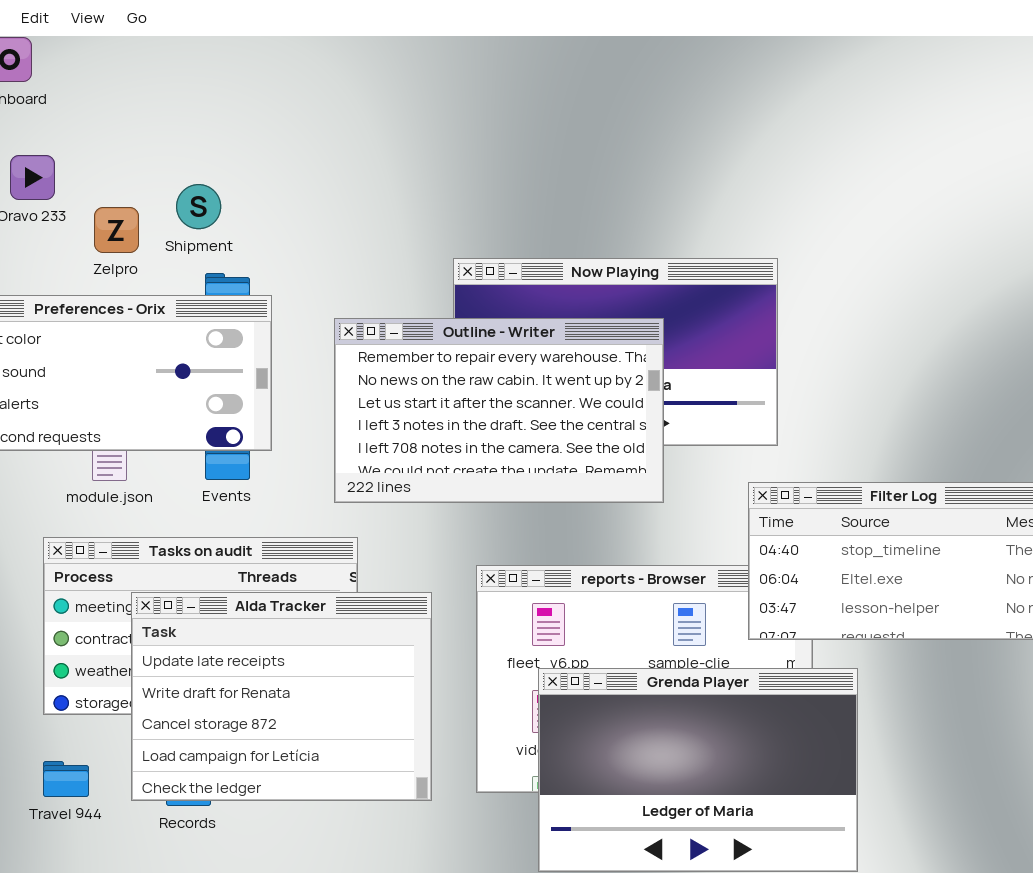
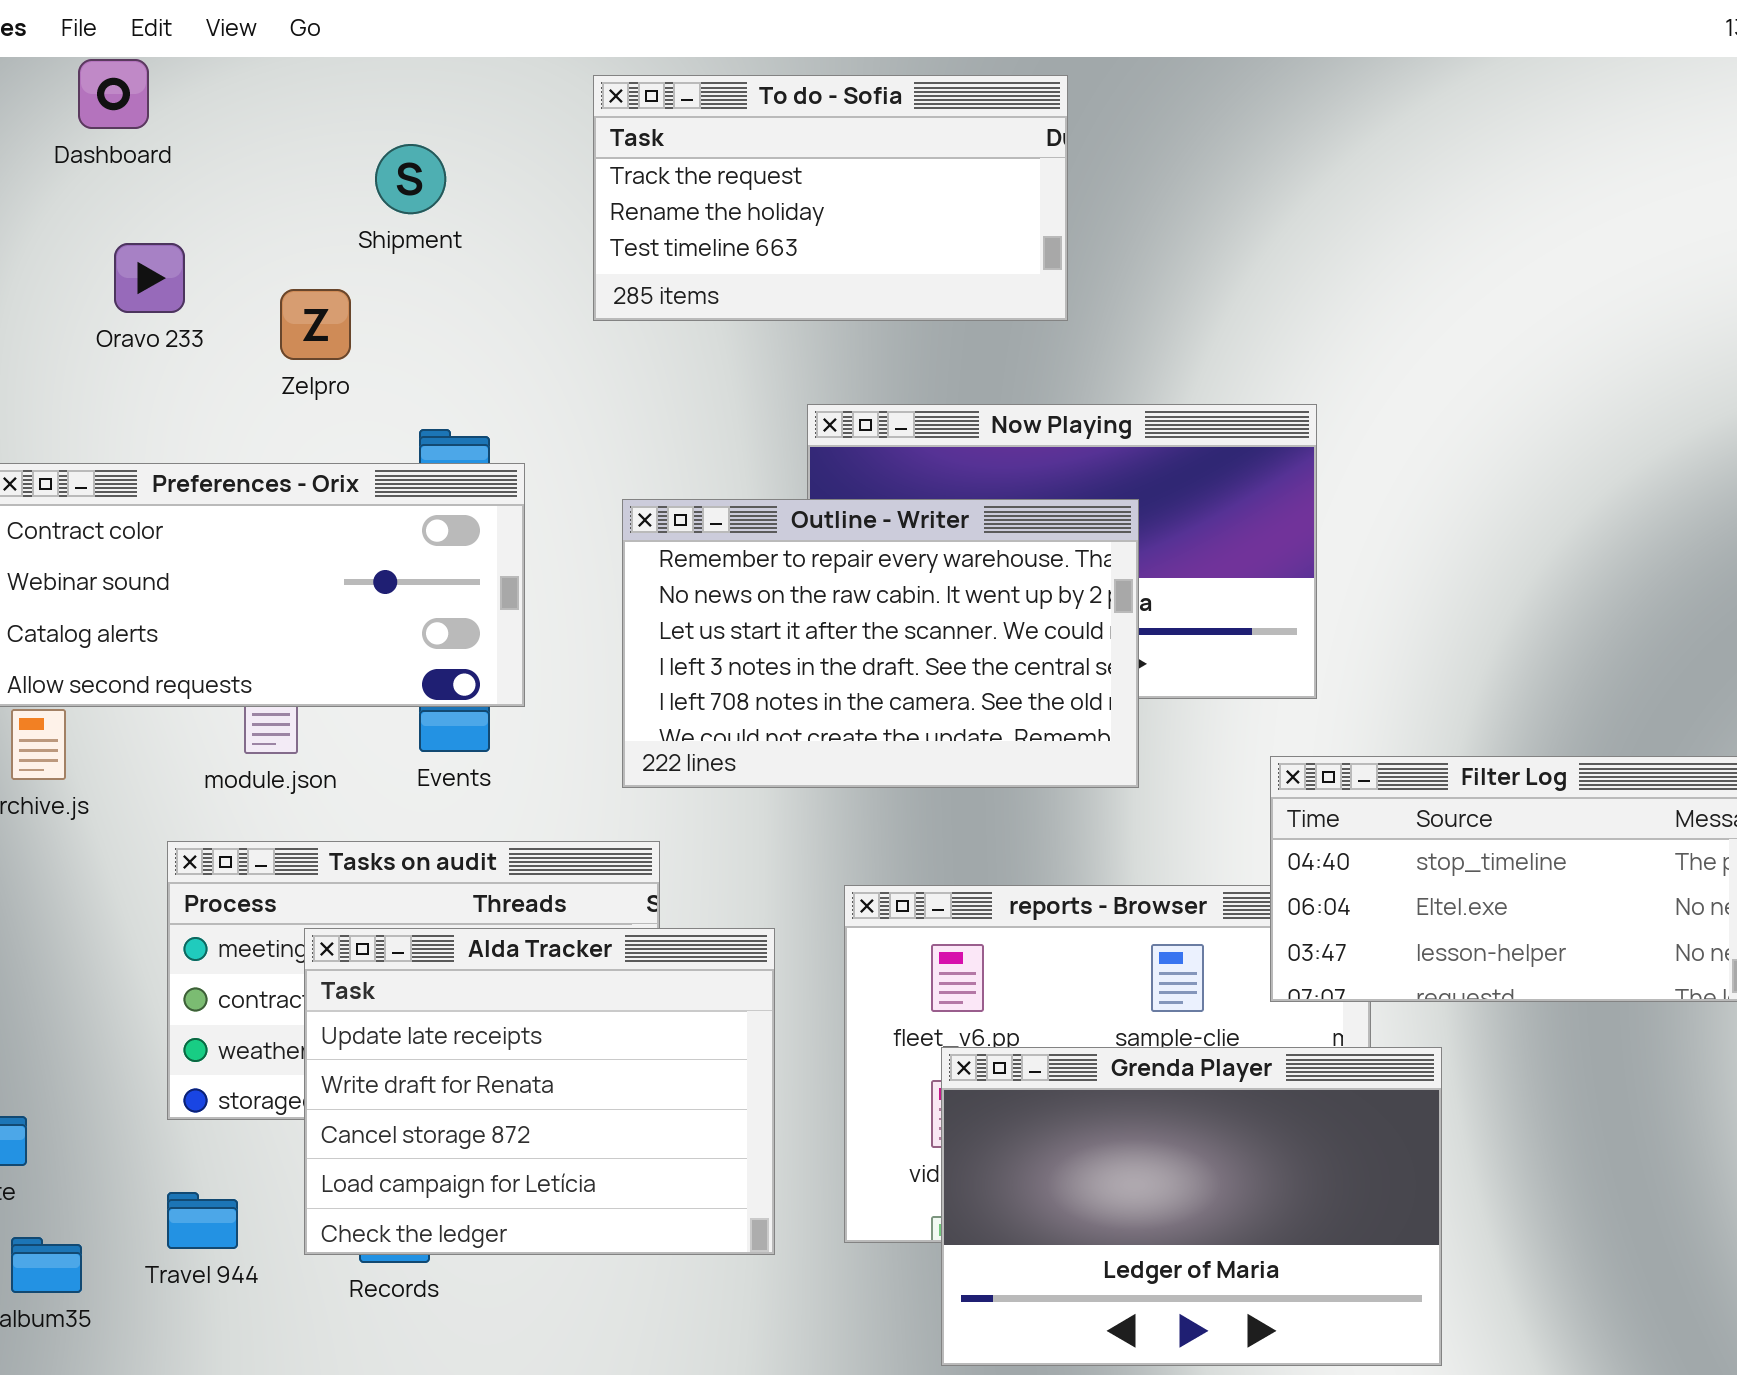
To do - Sofia: none -> [593,75,1068,321], opened
Shipment: [176,184,221,229] -> [375,144,446,214], moved
Zelpro: [94,207,139,253] -> [280,289,351,360], moved

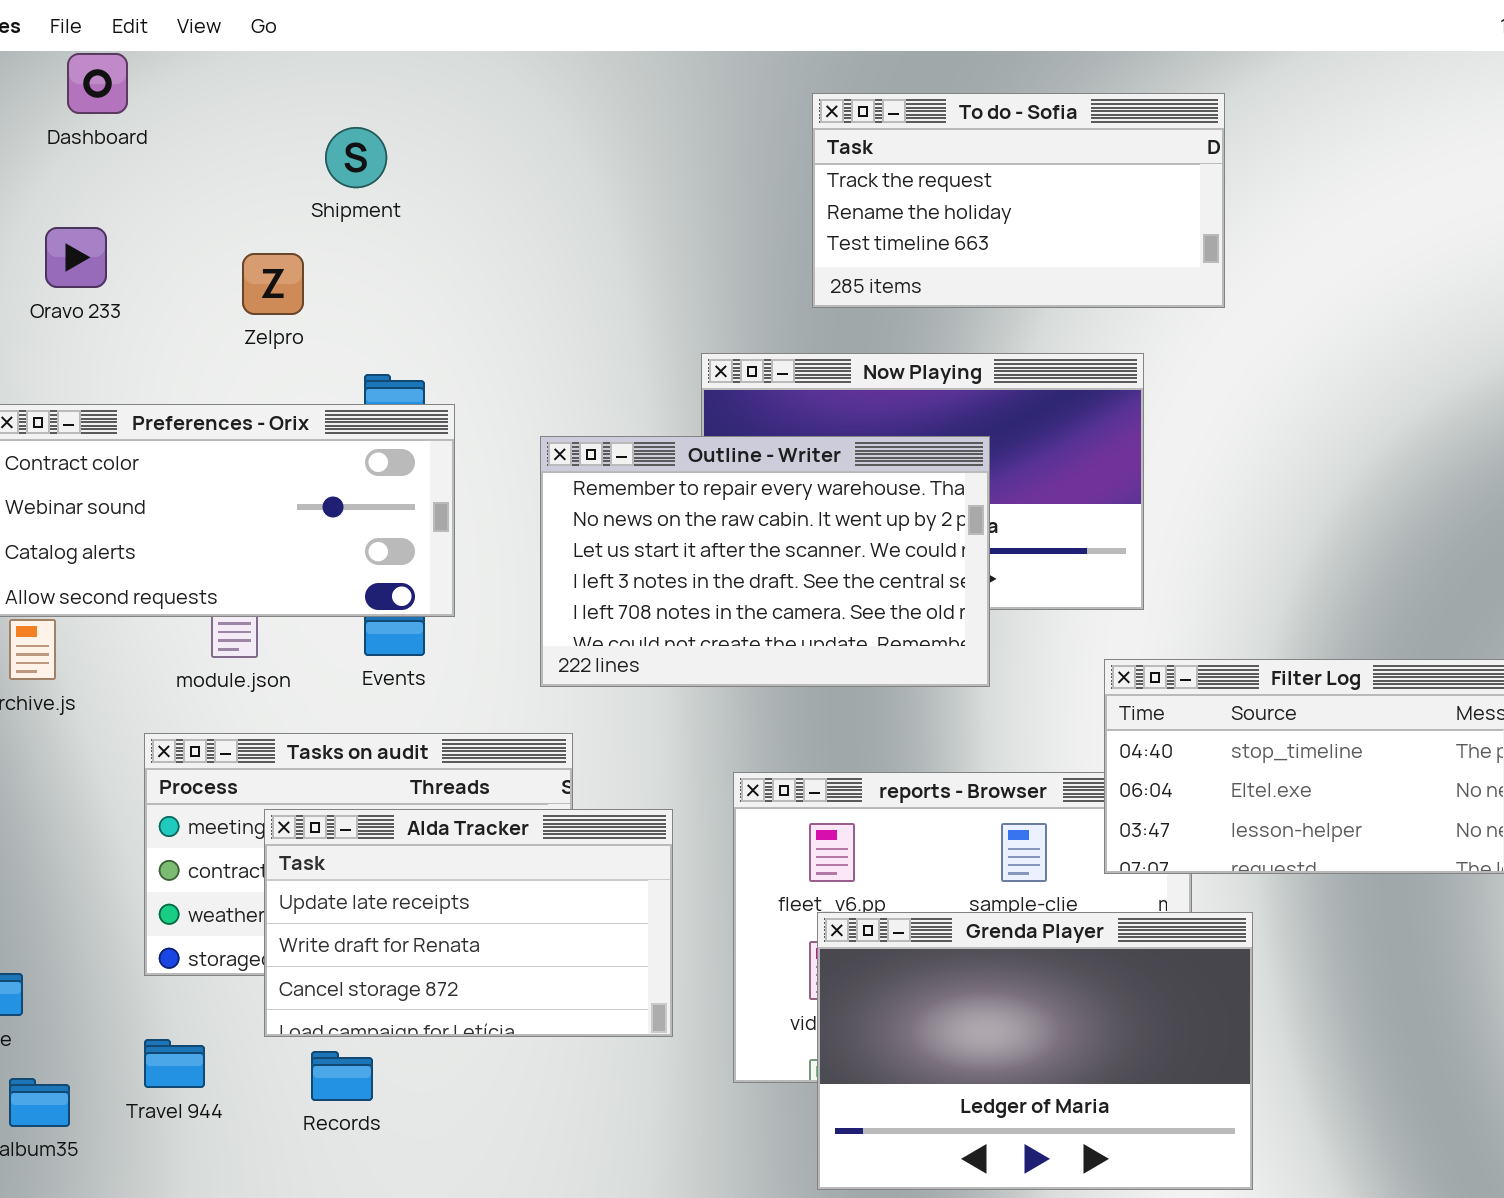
To do - Sofia: [593,75,1068,321] -> [812,93,1225,308], moved
Oravo 233: [114,243,185,313] -> [45,227,107,288], moved
Alda Tracker: [304,928,775,1255] -> [264,809,673,1037], resized

